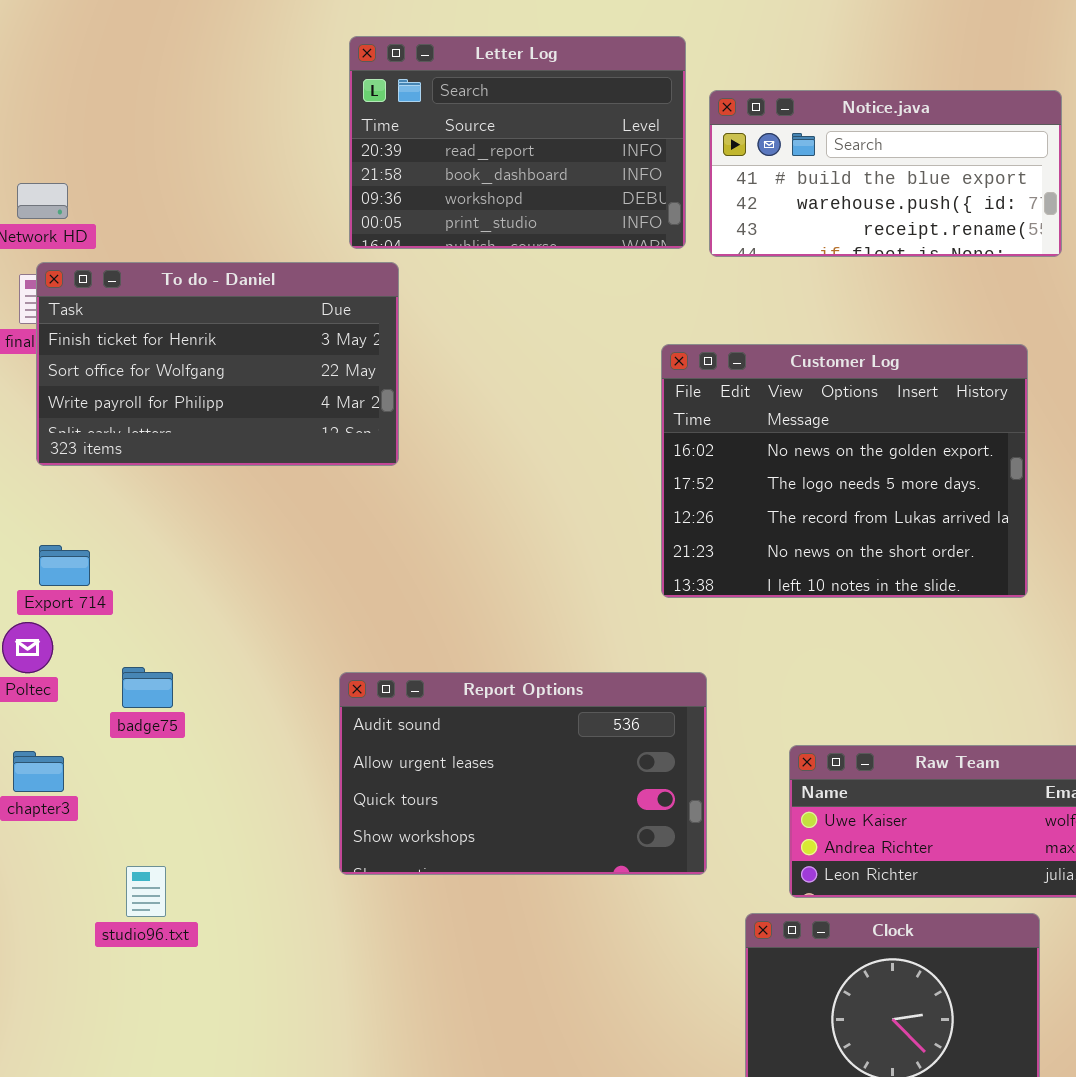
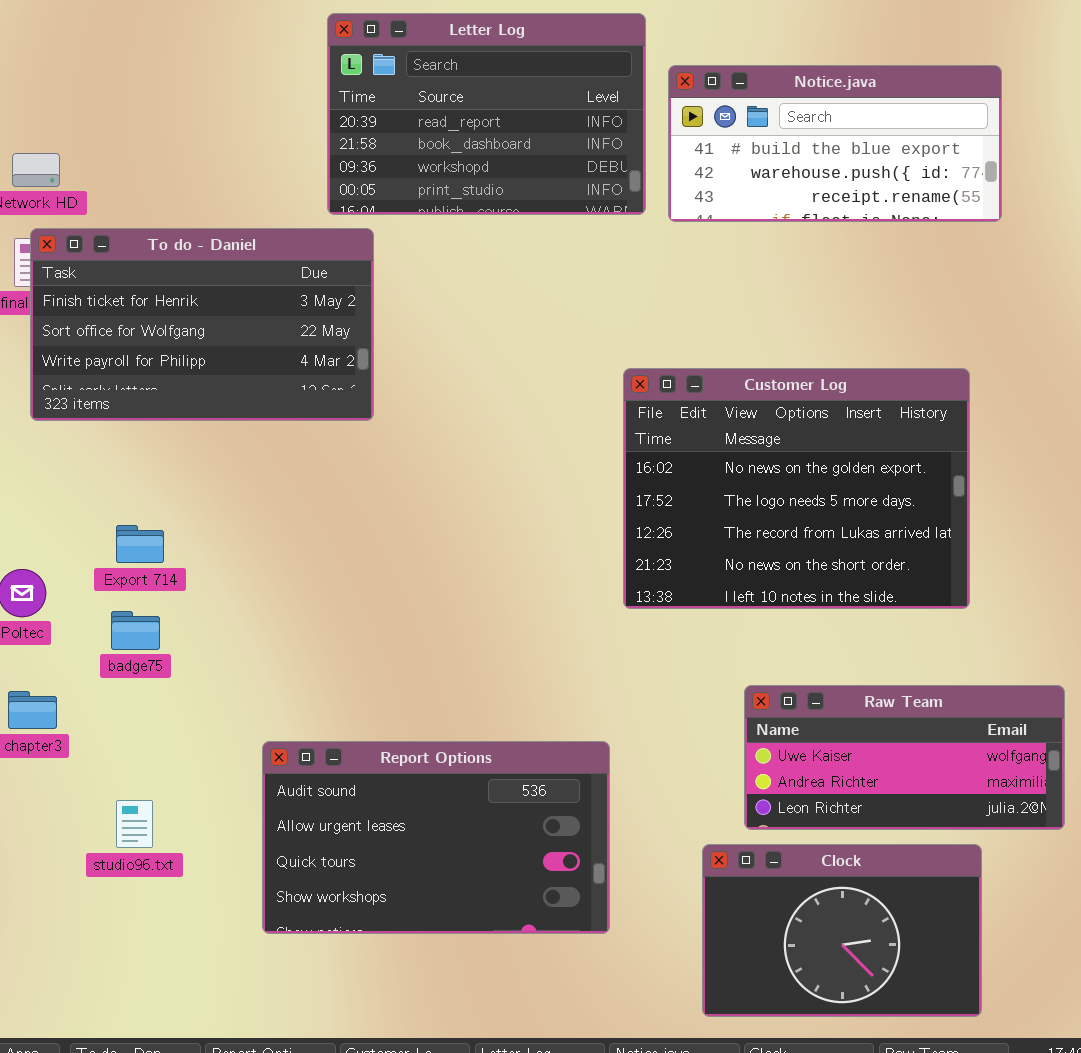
Customer Log: [661,344,1028,598] -> [623,368,970,609], moved
Export 714: [39,545,90,586] -> [116,525,164,563], moved
Report Options: [339,672,707,875] -> [262,741,610,934], moved

